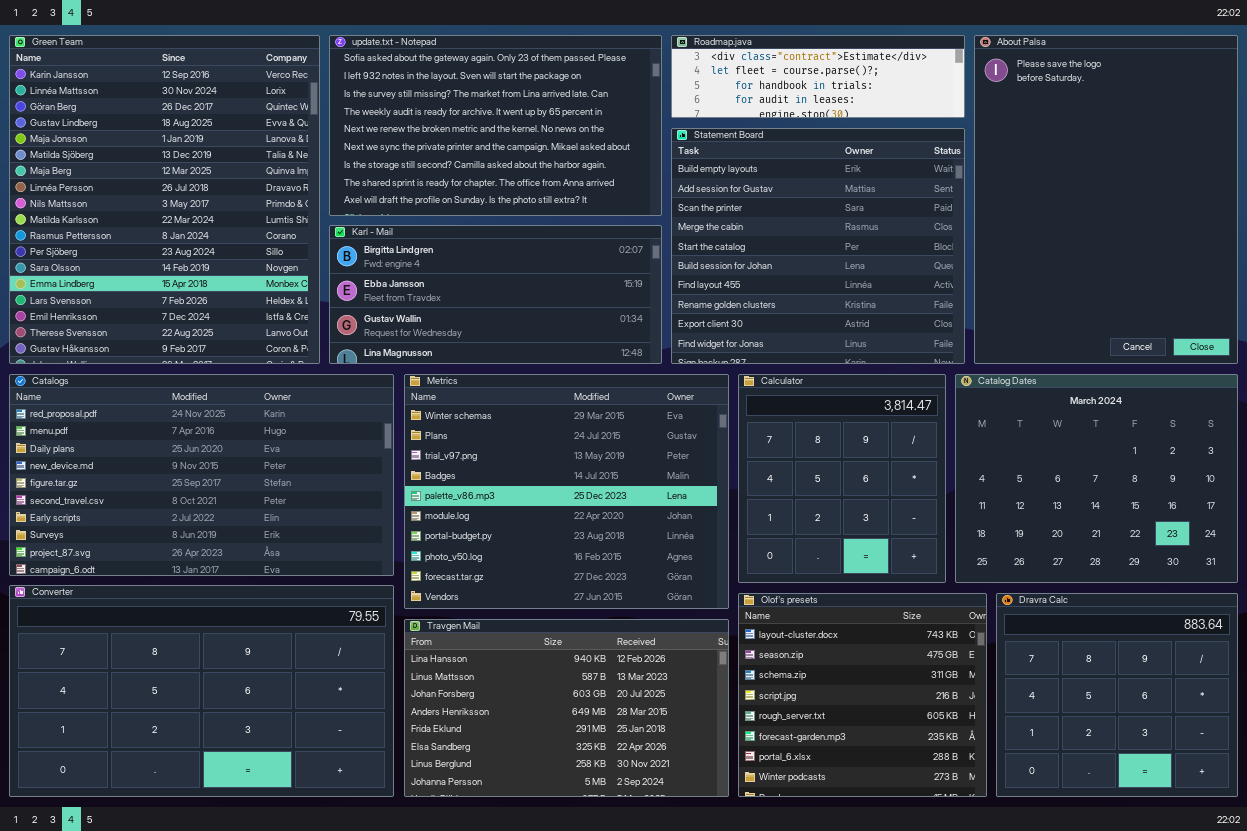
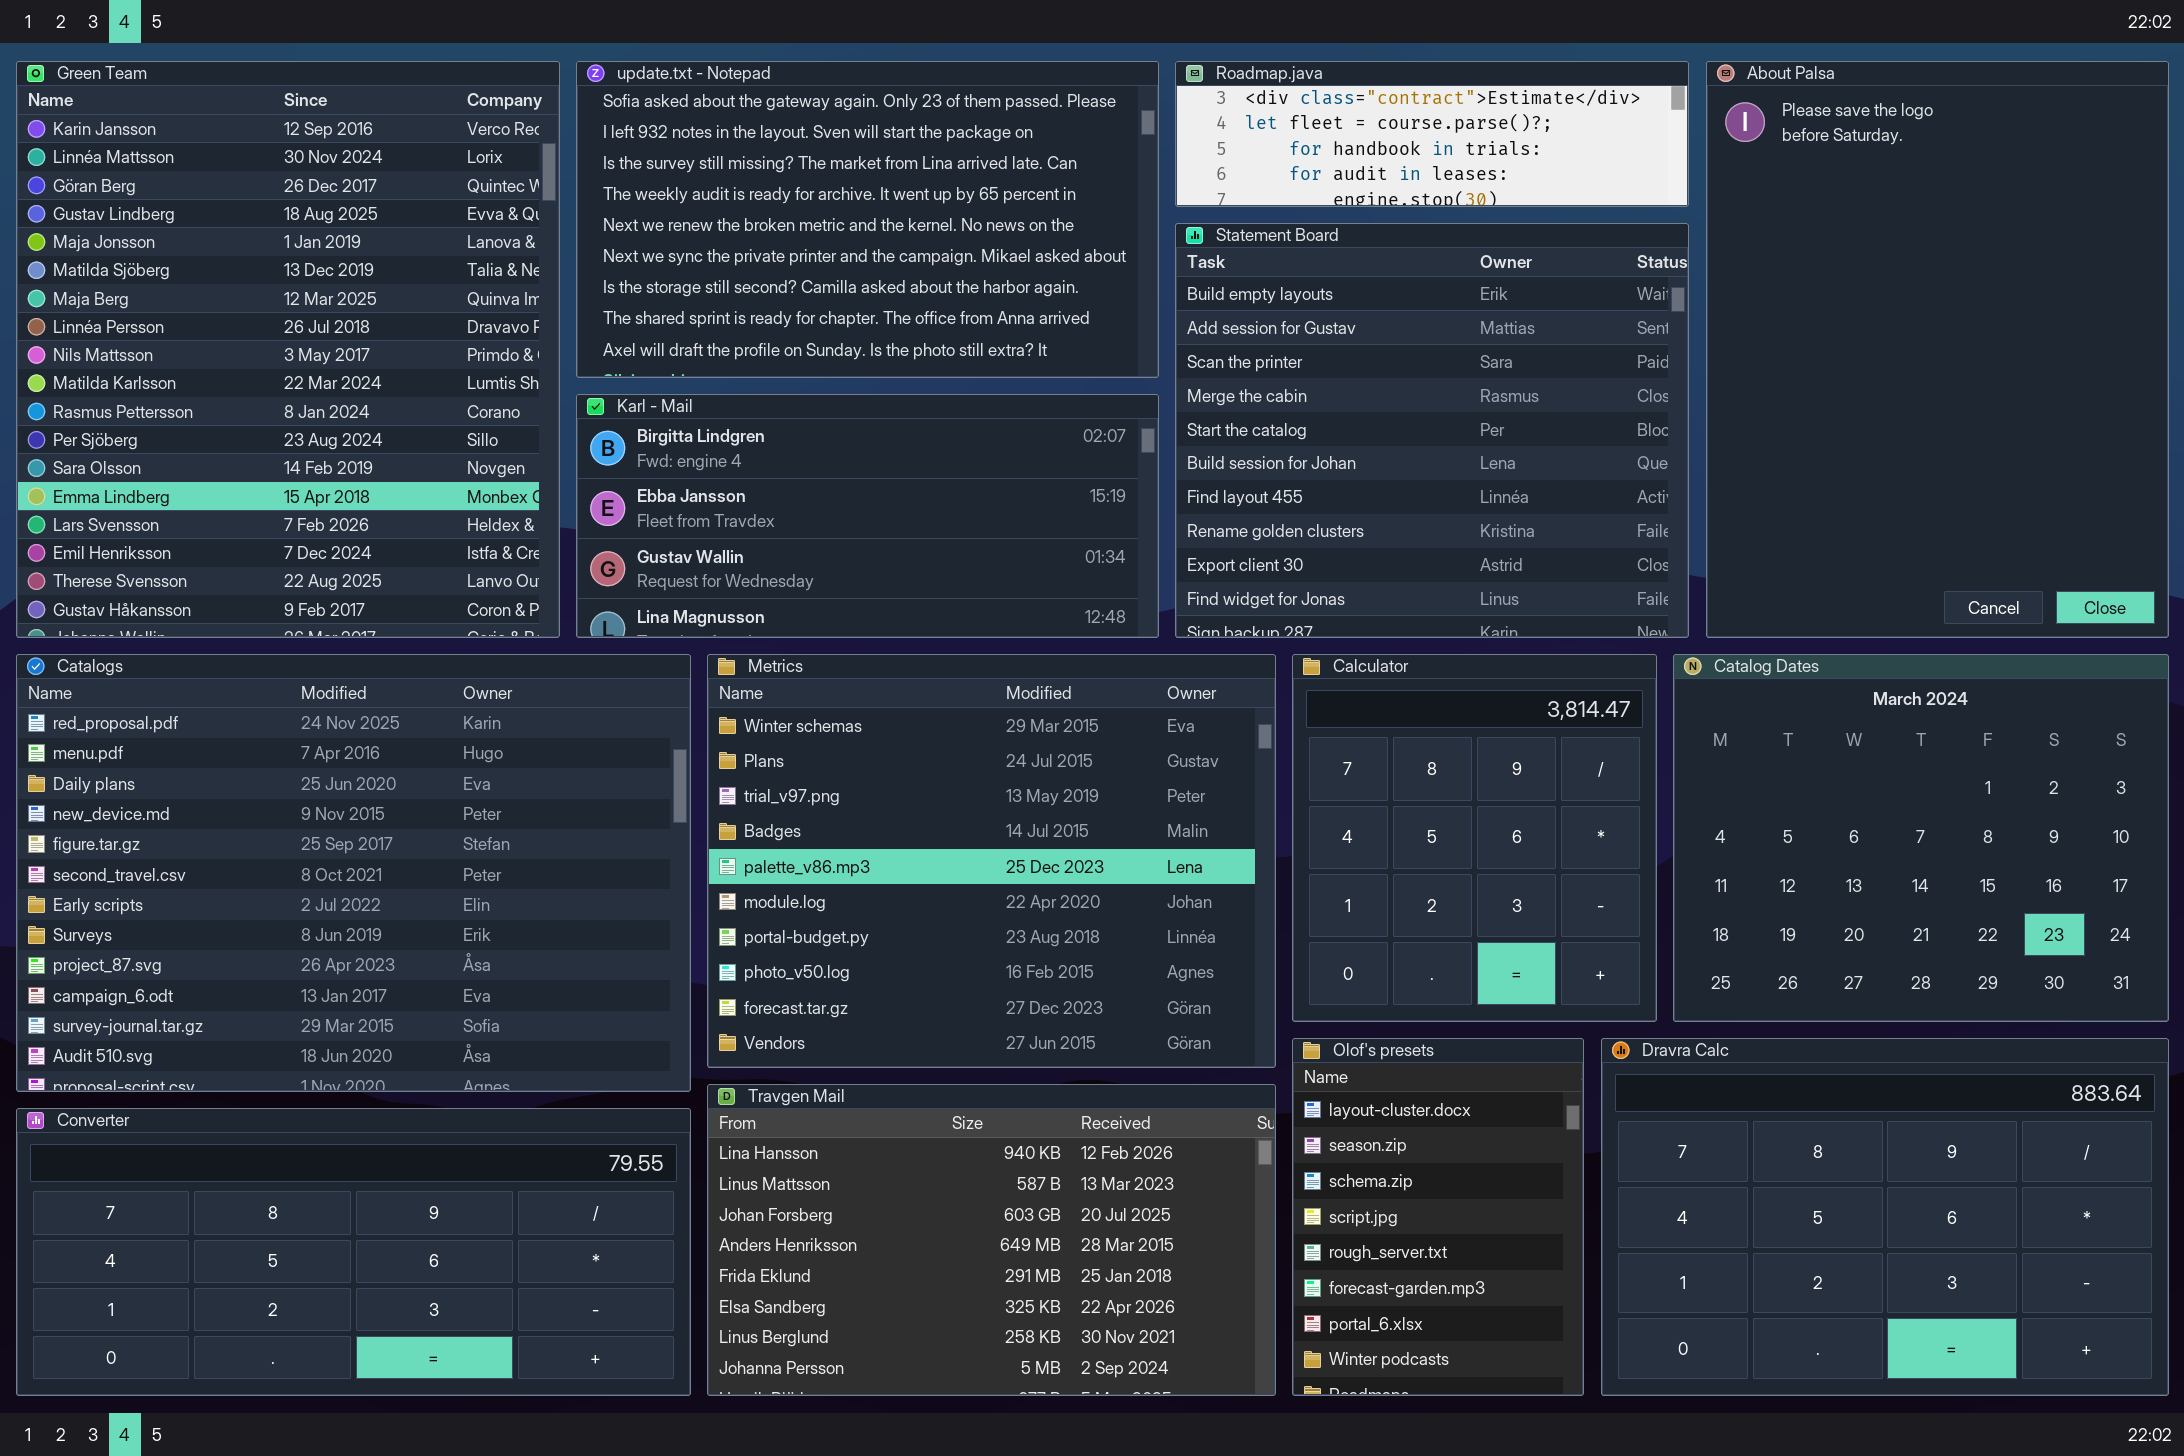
Catalogs: [9,374,394,576] -> [16,654,691,1092], resized
Converter: [9,585,394,797] -> [16,1108,691,1396], resized
Olof's presets: [738,593,987,797] -> [1292,1038,1584,1396], resized
Dravra Calc: [996,593,1238,797] -> [1601,1038,2169,1396], resized

